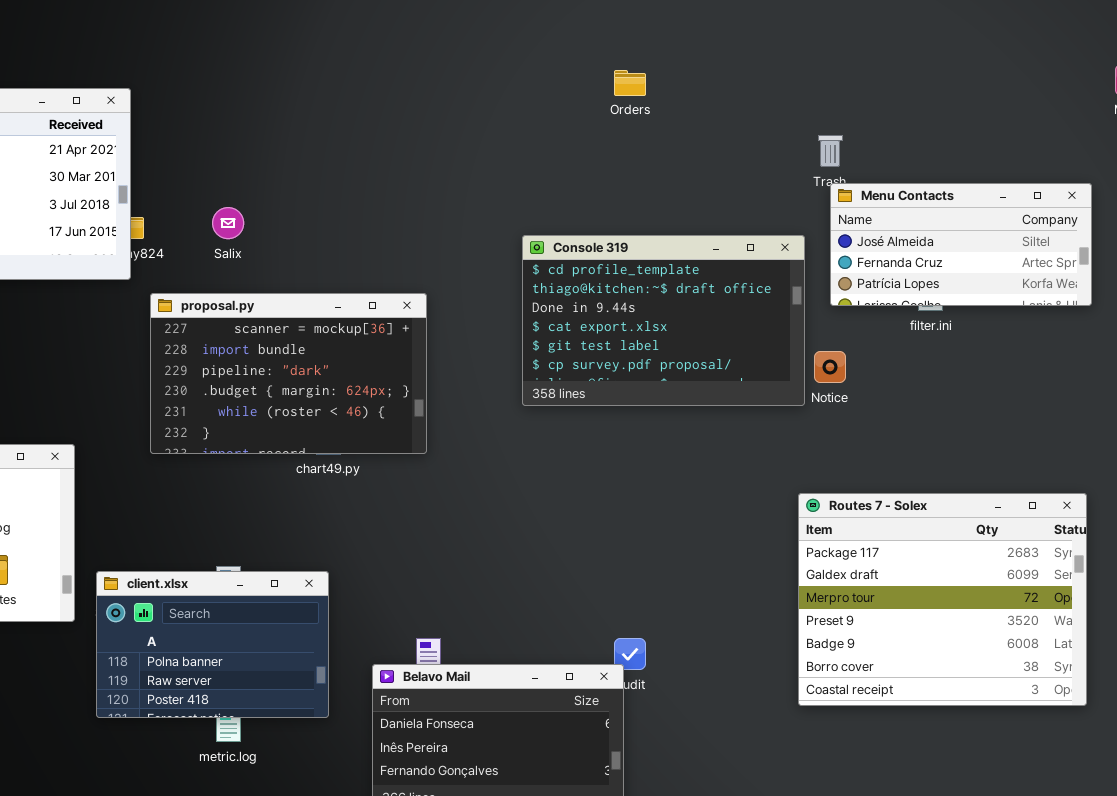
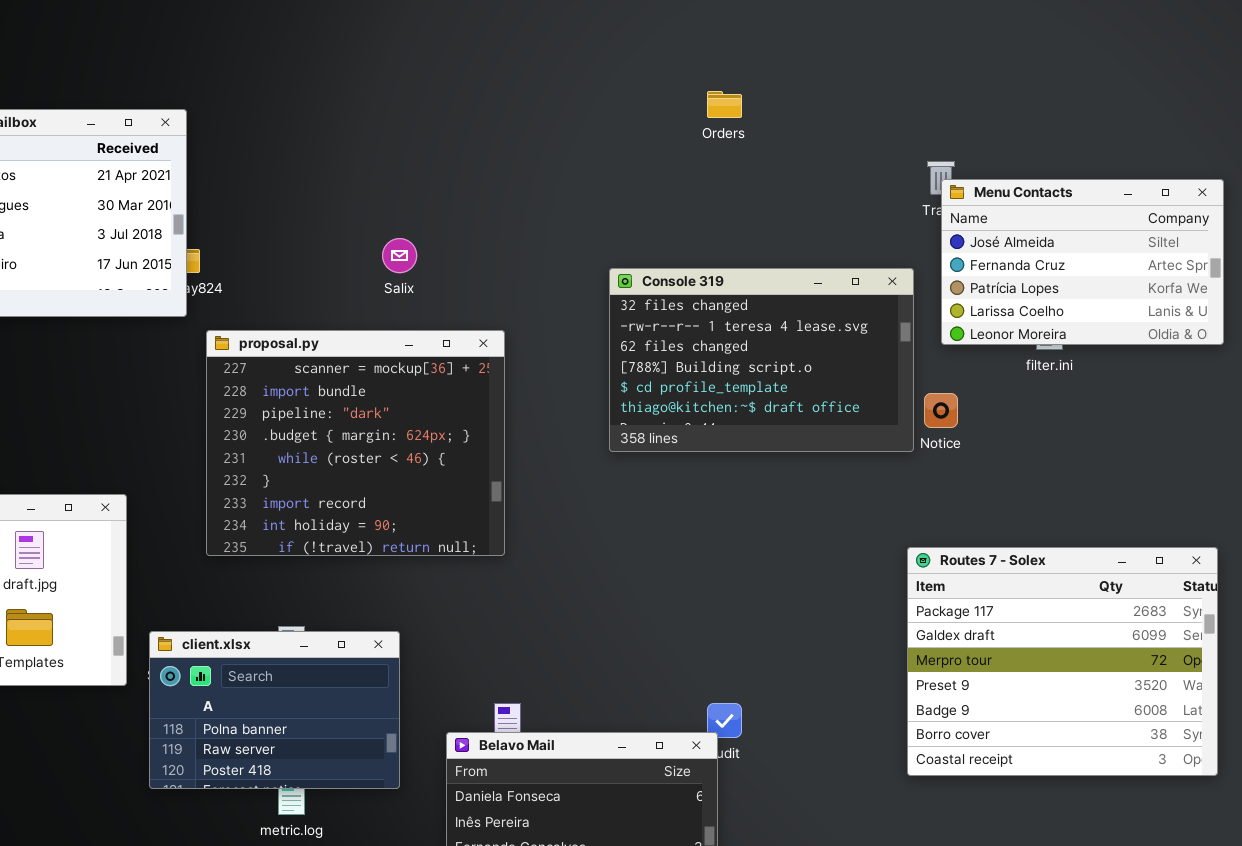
Menu Contacts: [830,183,1092,306] -> [941,179,1224,345], resized
Salix: [212,207,244,239] -> [382,238,417,273], moved
Console 319: [522,235,805,406] -> [609,268,914,452], scrolled up 4 rows
proposal.py: [150,293,427,454] -> [206,330,505,556], resized

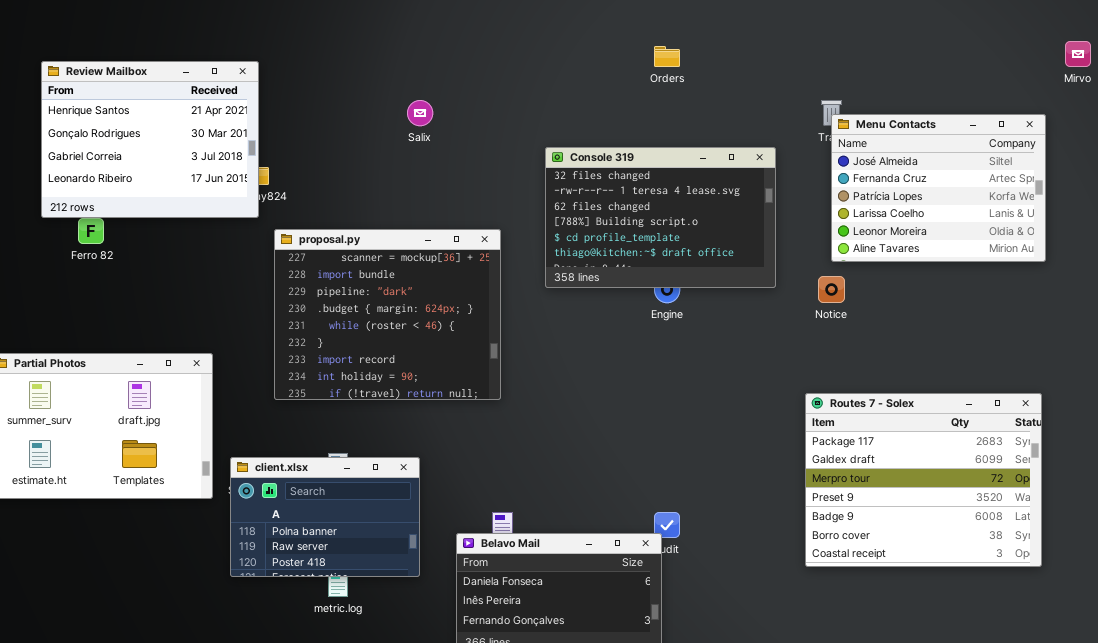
Menu Contacts: [941,179,1224,345] -> [831,114,1046,262], resized
Salix: [382,238,417,273] -> [407,100,433,126], moved
Console 319: [609,268,914,452] -> [545,147,776,288], moved

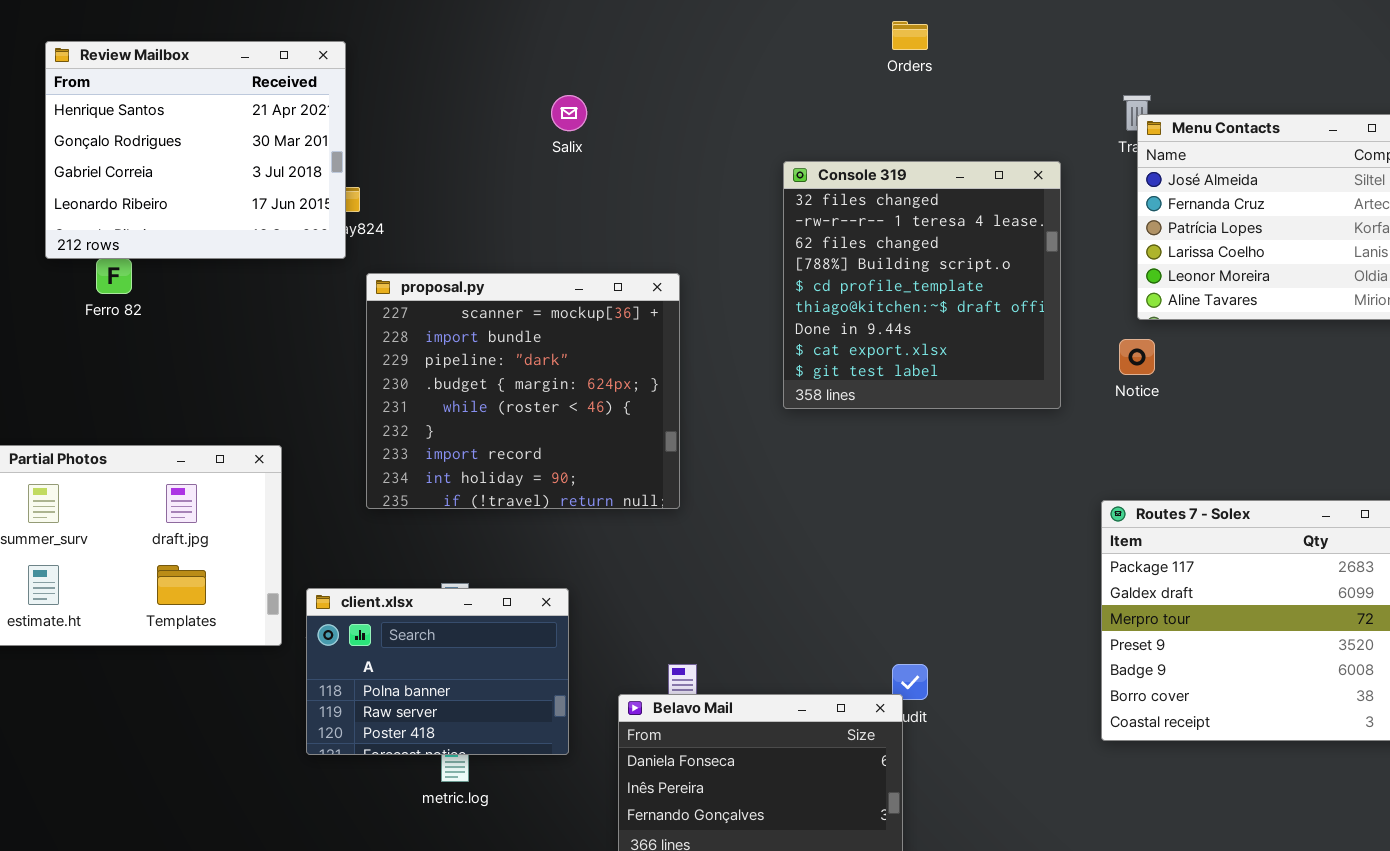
Console 319: [545,147,776,288] -> [783,161,1061,409], resized

